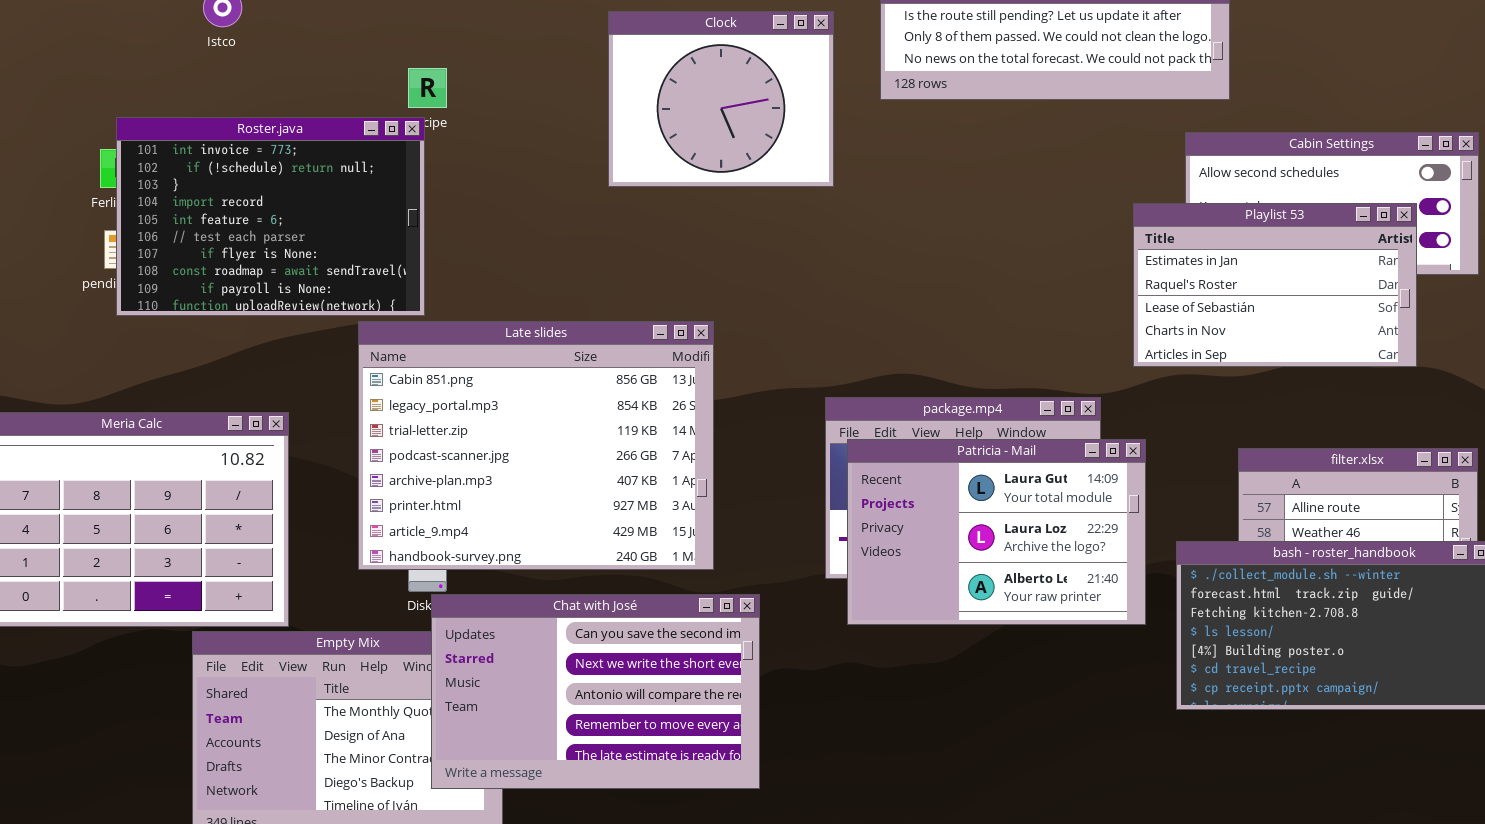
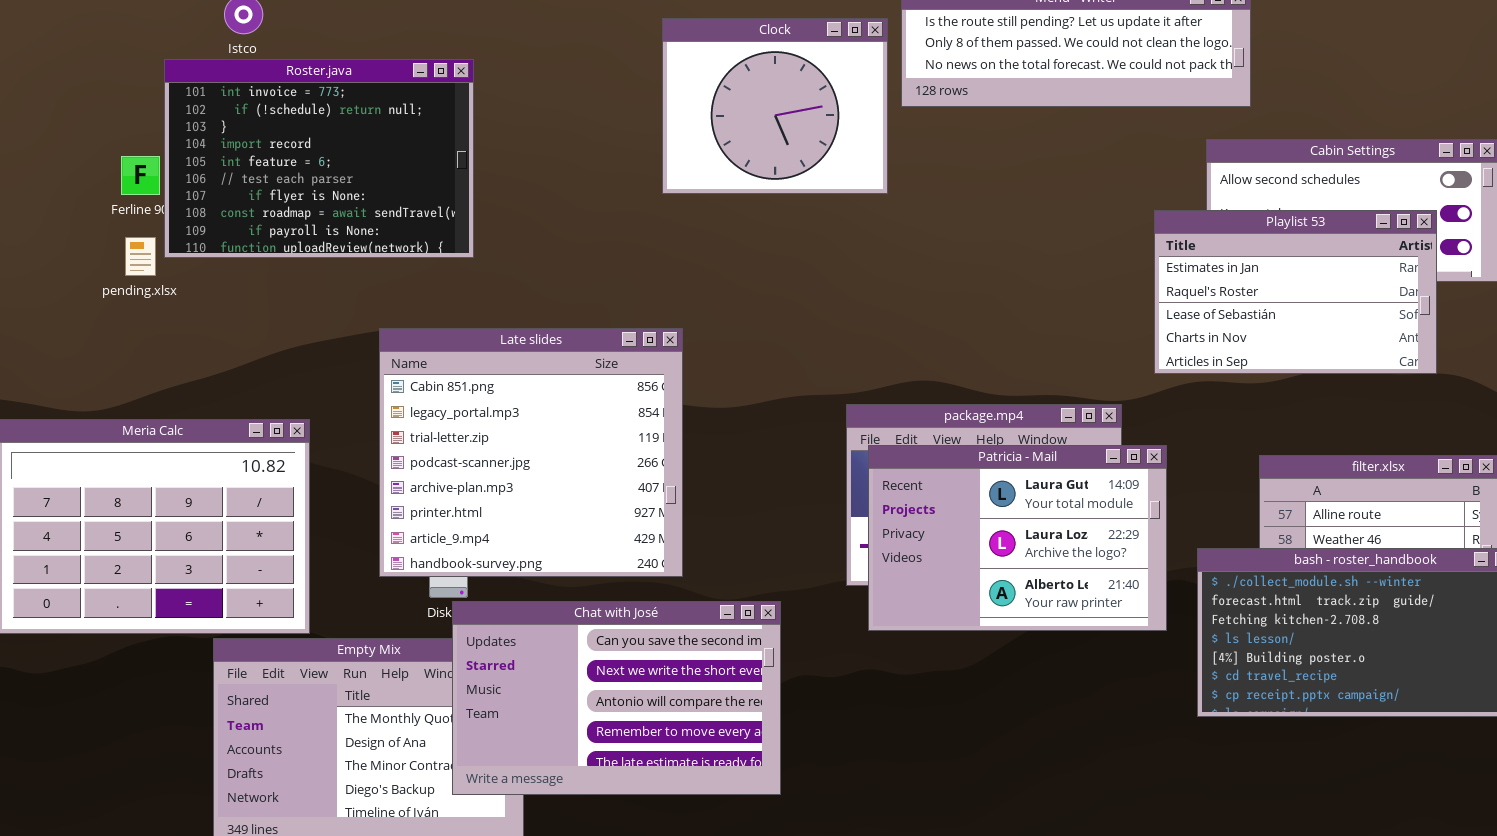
Clock: [608,11,834,187] -> [662,18,888,194], moved
Roster.java: [116,117,425,316] -> [164,59,474,258], moved
Late slides: [358,321,714,570] -> [379,328,683,577], resized

